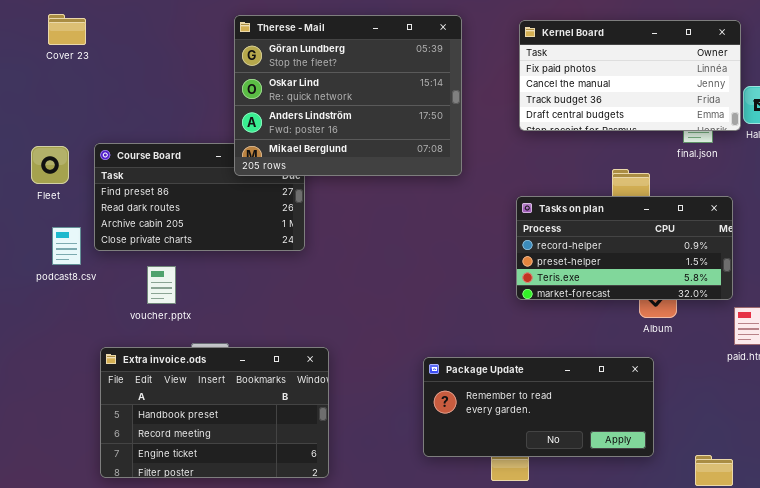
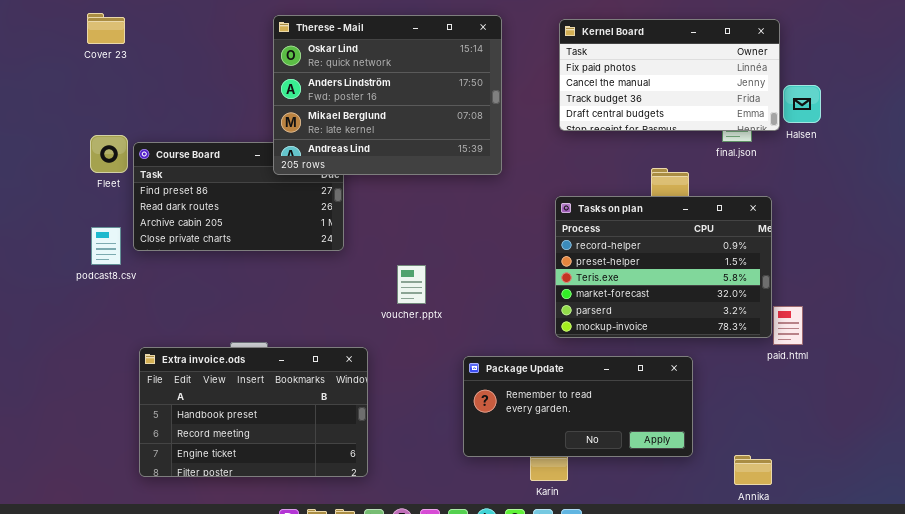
Therese - Mail: [234,15,462,176] -> [273,15,502,175], scrolled down 1 row
Fleet: [31,146,69,184] -> [90,135,128,173], moved
Tasks on plan: [516,196,733,300] -> [555,196,772,338], resized
voucher.pptx: [147,266,176,304] -> [397,265,426,304], moved

